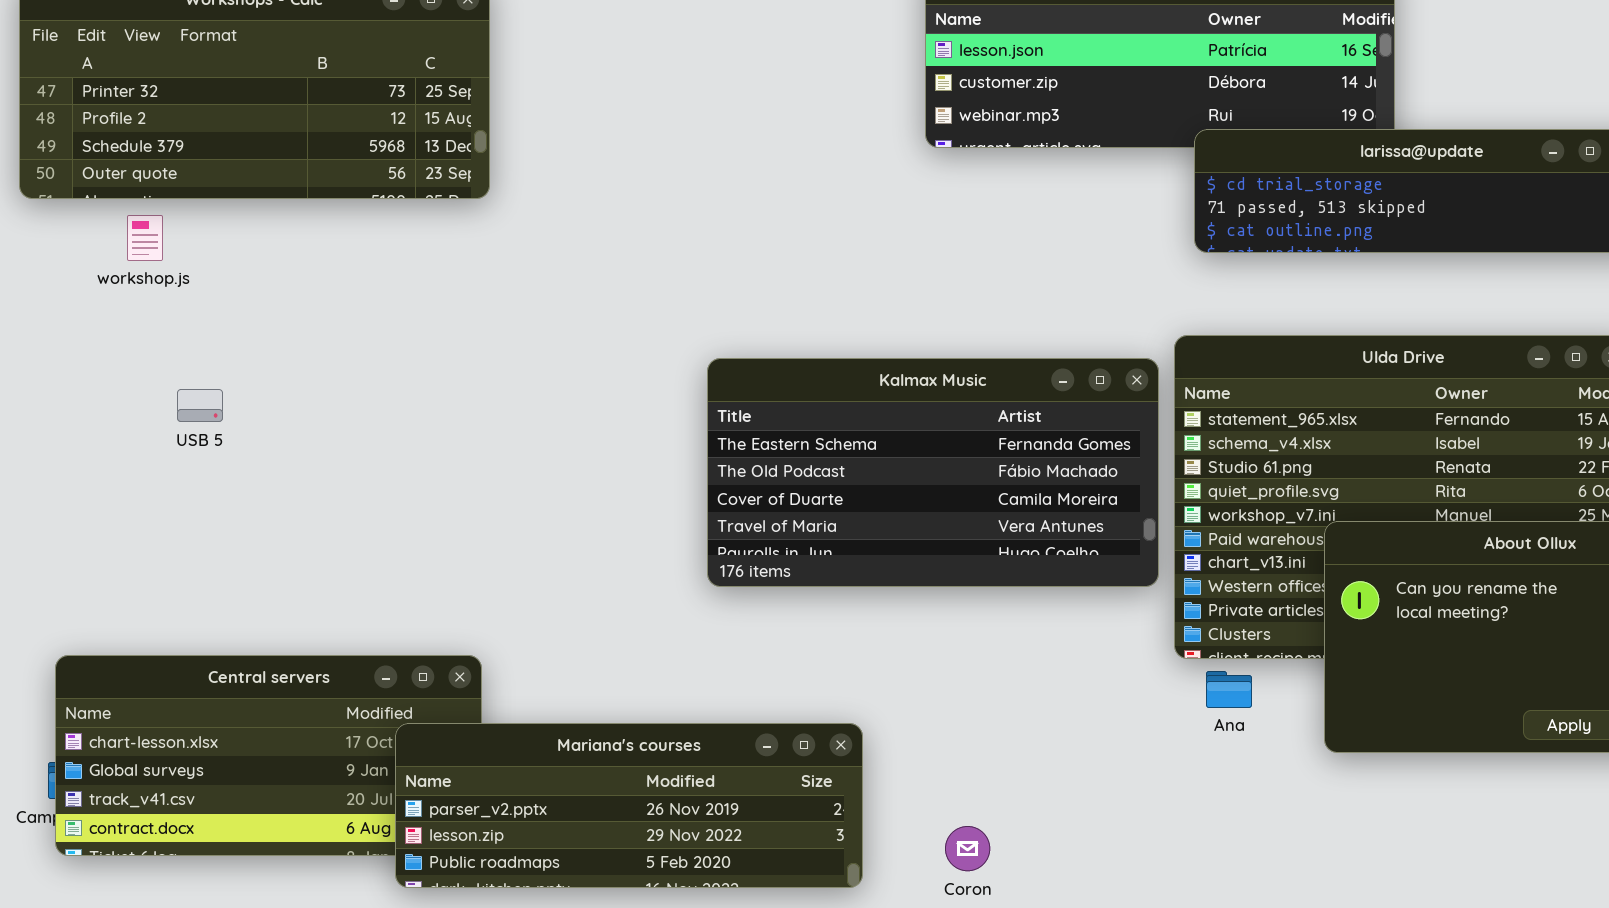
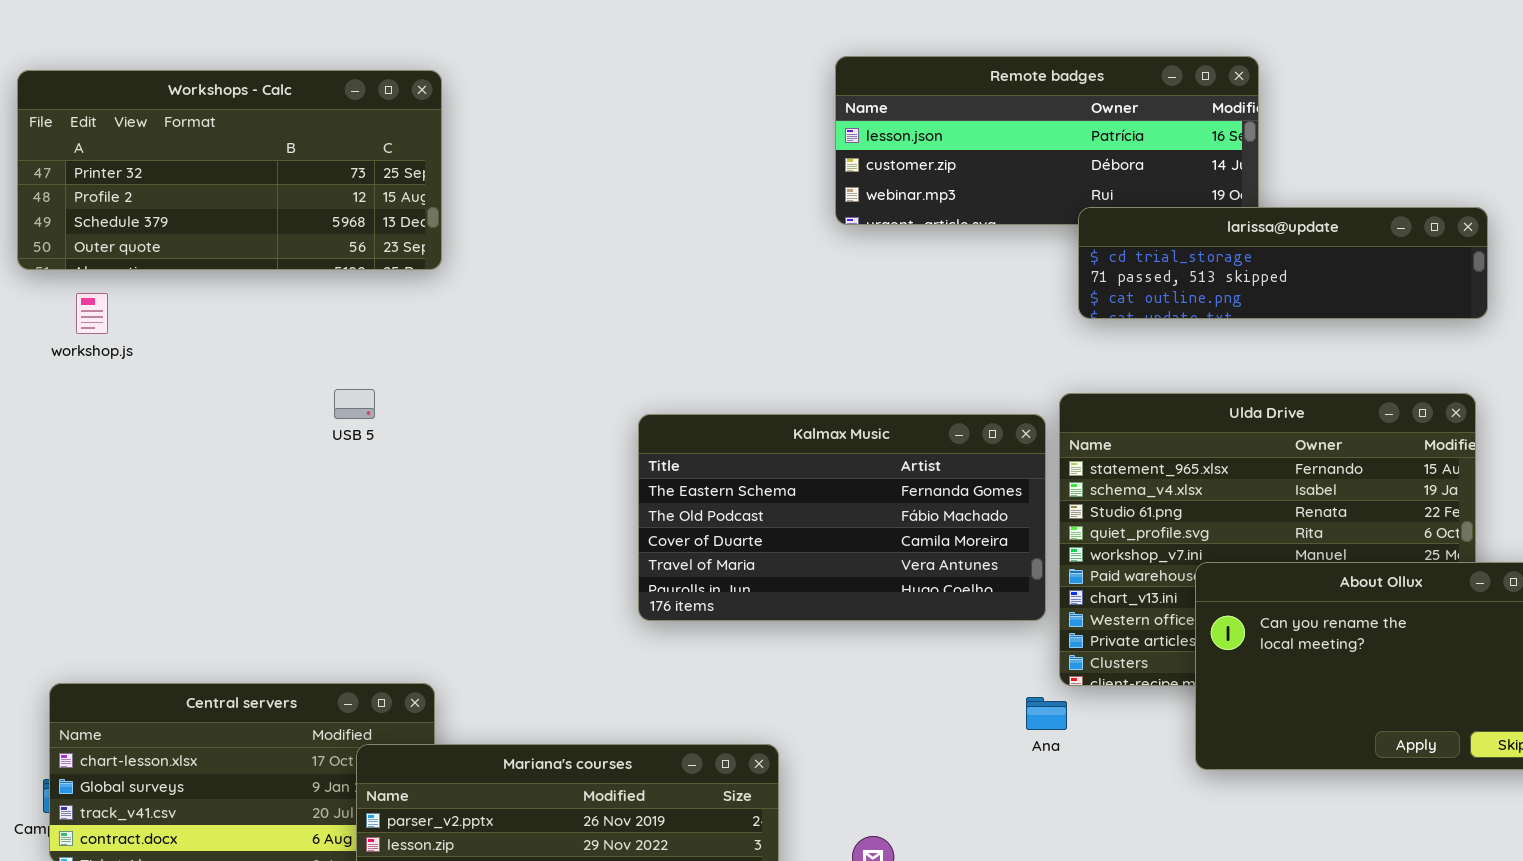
workshop.js: [127,215,163,261] -> [76,293,108,334], moved
USB 5: [177,389,223,422] -> [334,389,375,419], moved
Ana: [1206,671,1252,708] -> [1026,697,1067,730], moved

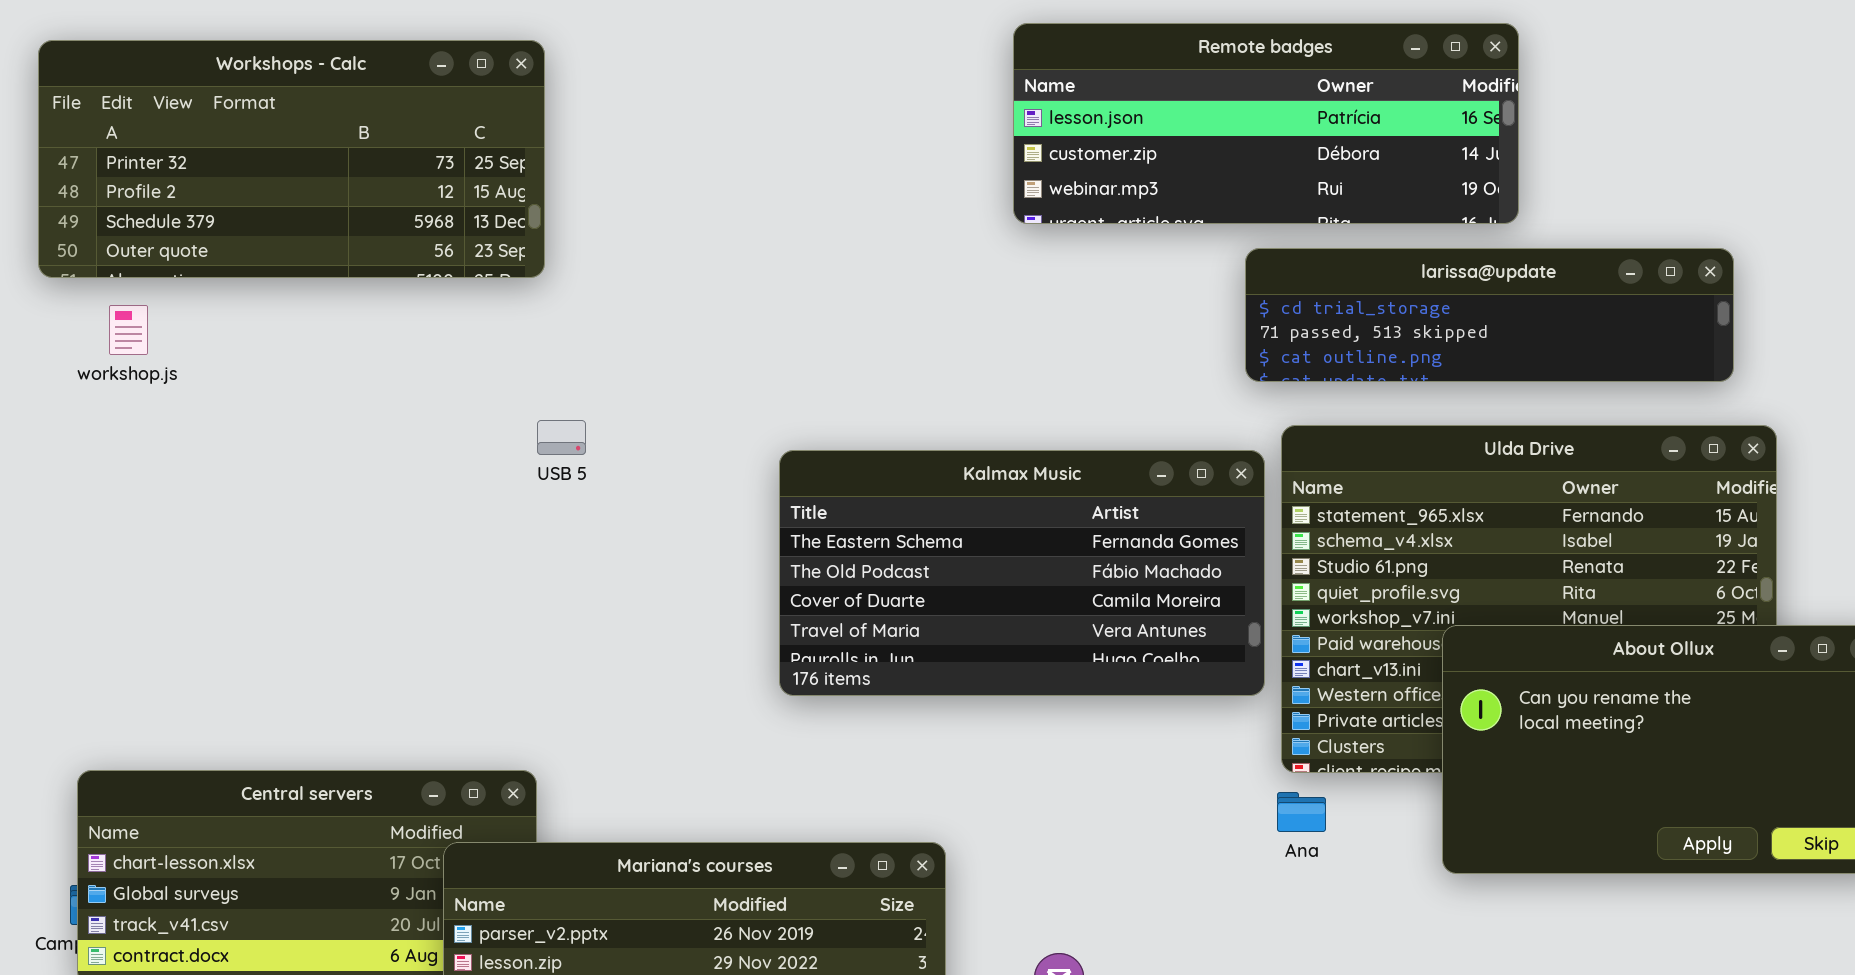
larissa@update: [1078,207,1488,319] -> [1245,248,1734,382], moved
USB 5: [334,389,375,419] -> [537,420,586,455], moved
Ana: [1026,697,1067,730] -> [1277,792,1326,832], moved

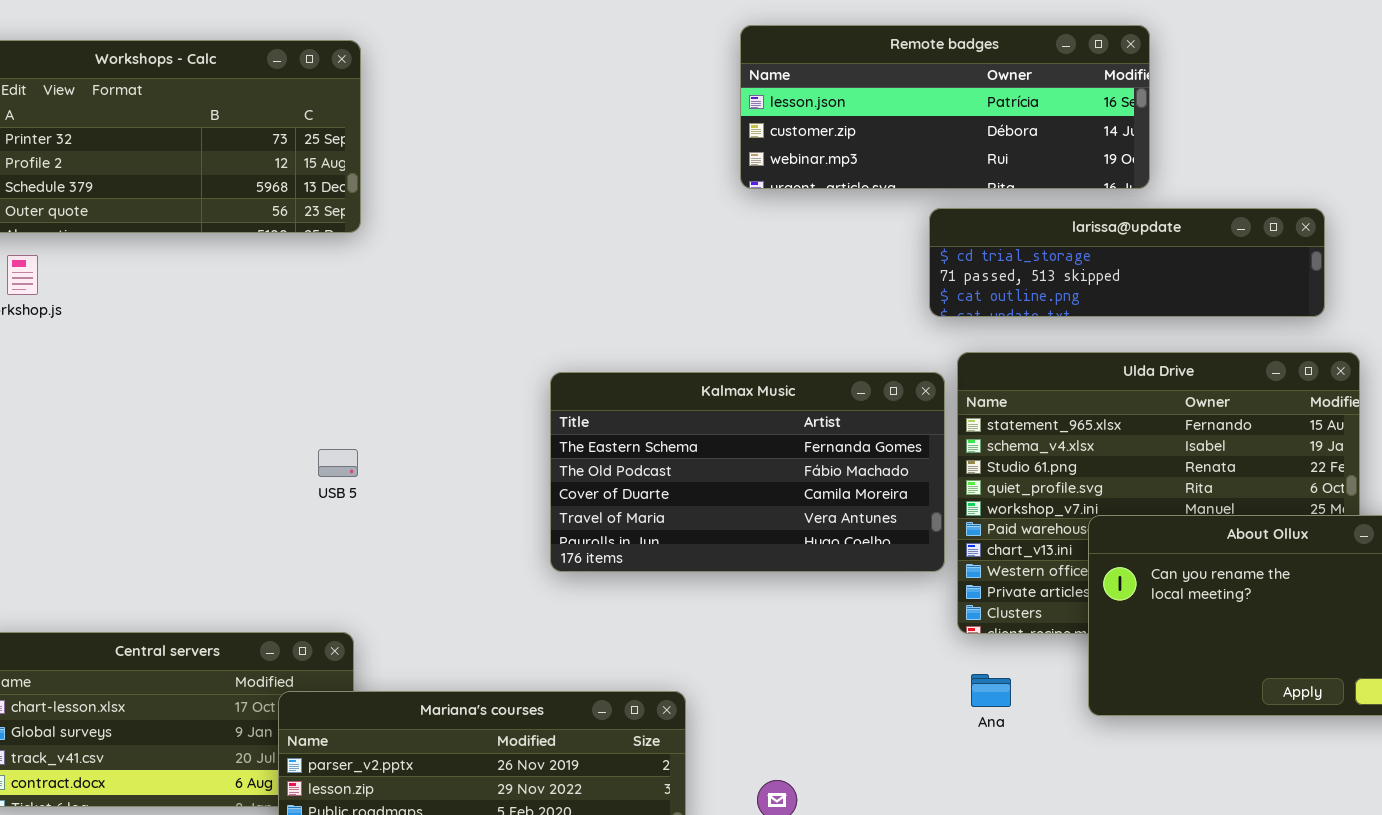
USB 5: [537,420,586,455] -> [318,449,358,477], moved
Ana: [1277,792,1326,832] -> [971,674,1011,707], moved

